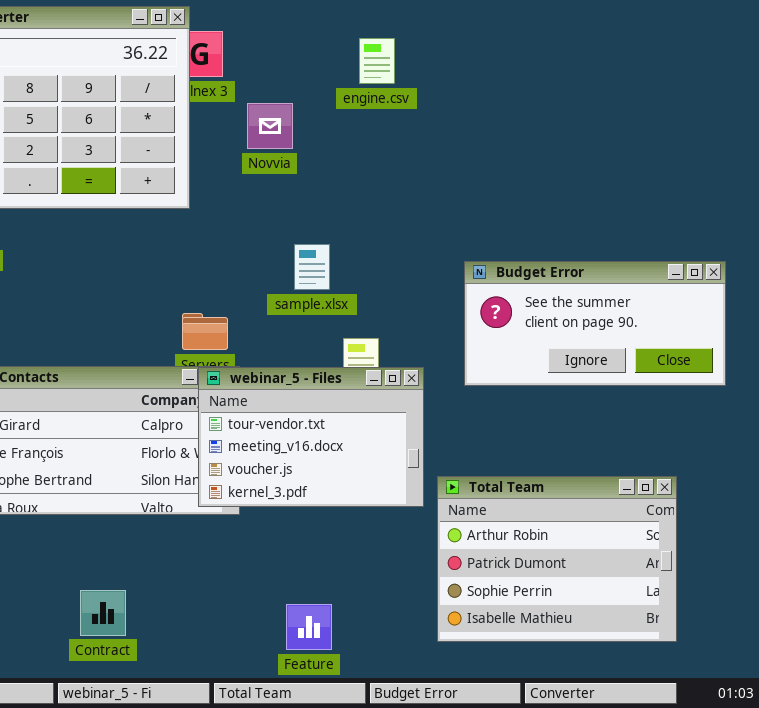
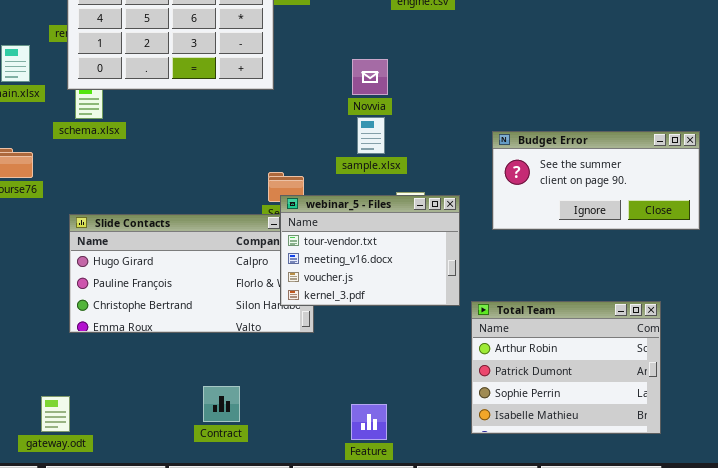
Novvia: [247,103,293,149] -> [352,59,388,95], moved
webinar_5 - Files: [198,367,424,507] -> [280,195,460,306], moved
Contract: [80,590,126,636] -> [203,386,240,422], moved

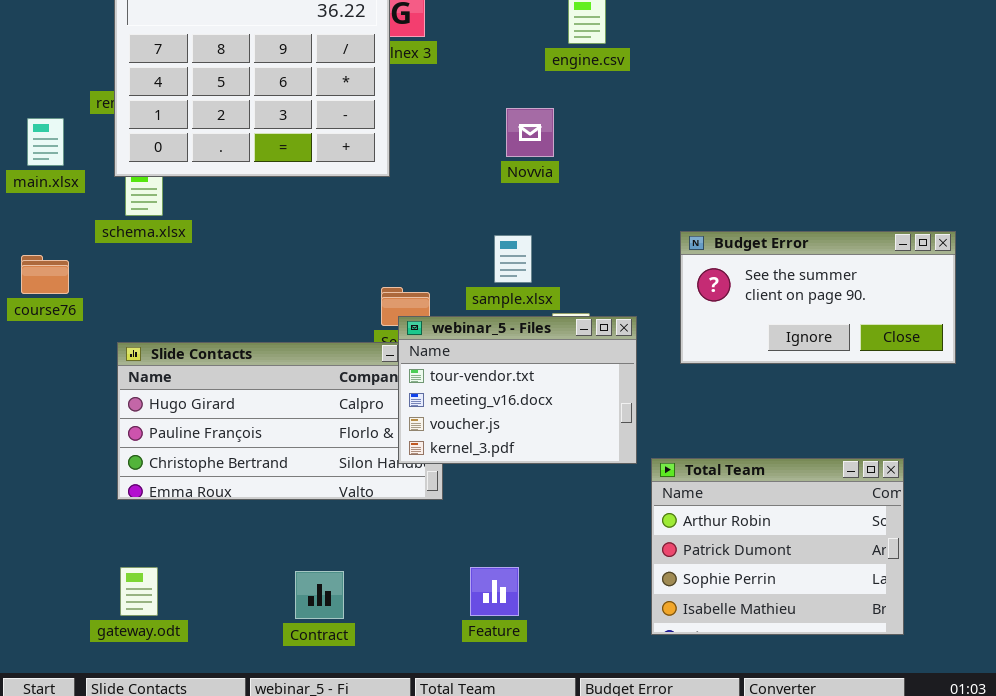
Novvia: [352,59,388,95] -> [506,108,554,157], moved
sample.xlsx: [357,117,385,154] -> [494,235,532,283], moved
gateway.odt: [41,396,70,432] -> [120,567,158,616], moved
Feature: [351,404,387,440] -> [470,567,519,616], moved

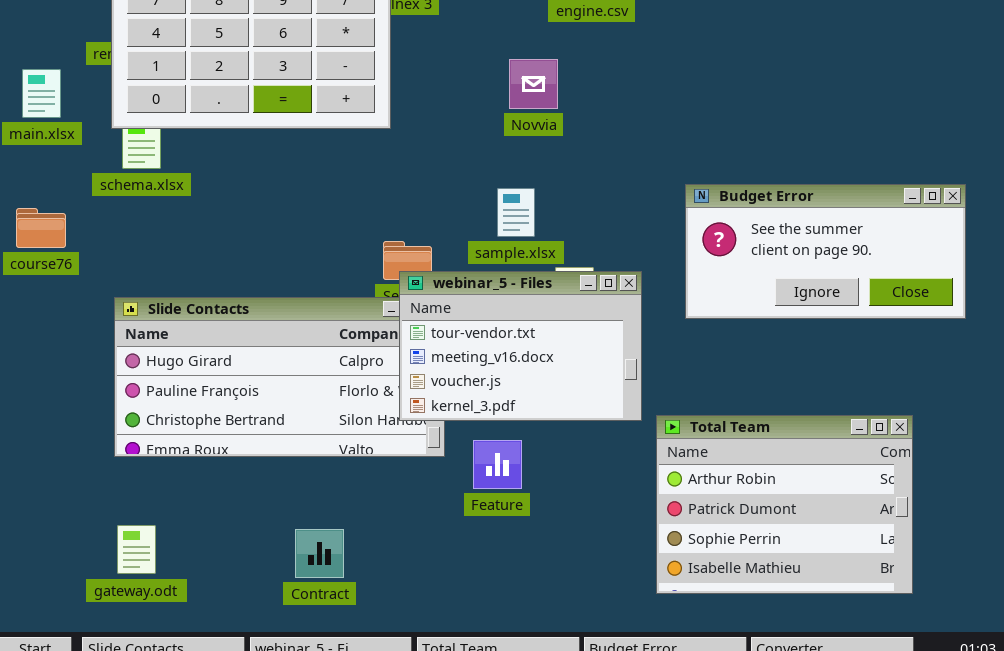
Feature: [470,567,519,616] -> [473,440,522,489], moved

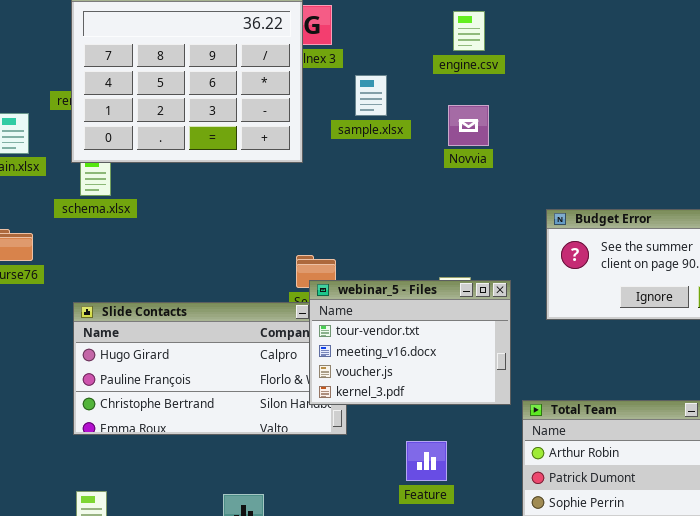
Novvia: [509,59,558,109] -> [448,105,489,146], moved
sample.xlsx: [497,188,535,237] -> [355,75,387,116], moved
Feature: [473,440,522,489] -> [406,441,447,481], moved

